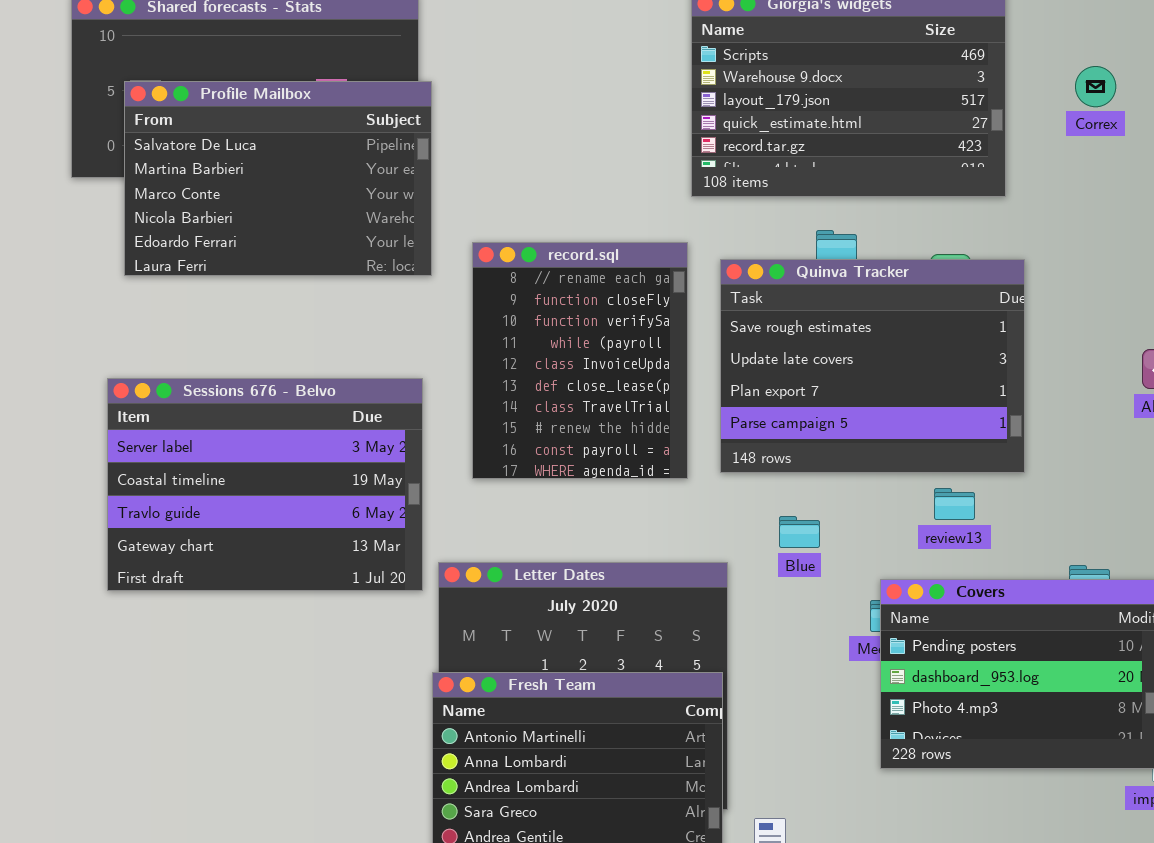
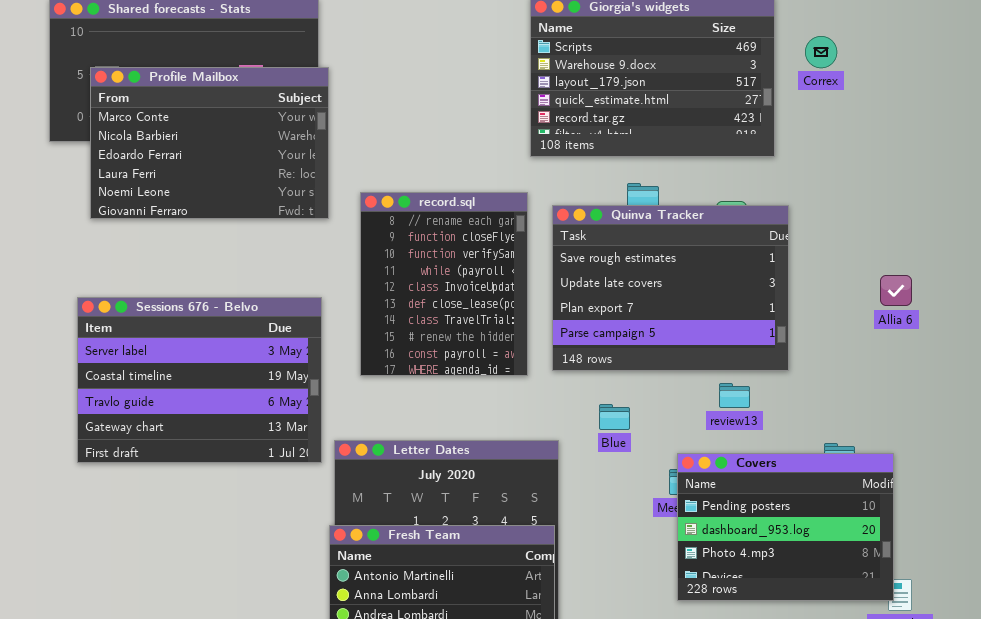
Correx: [1075,66,1116,107] -> [805,36,837,68], moved
Profile Mailbox: [124,81,432,276] -> [90,67,329,219], scrolled down 2 rows

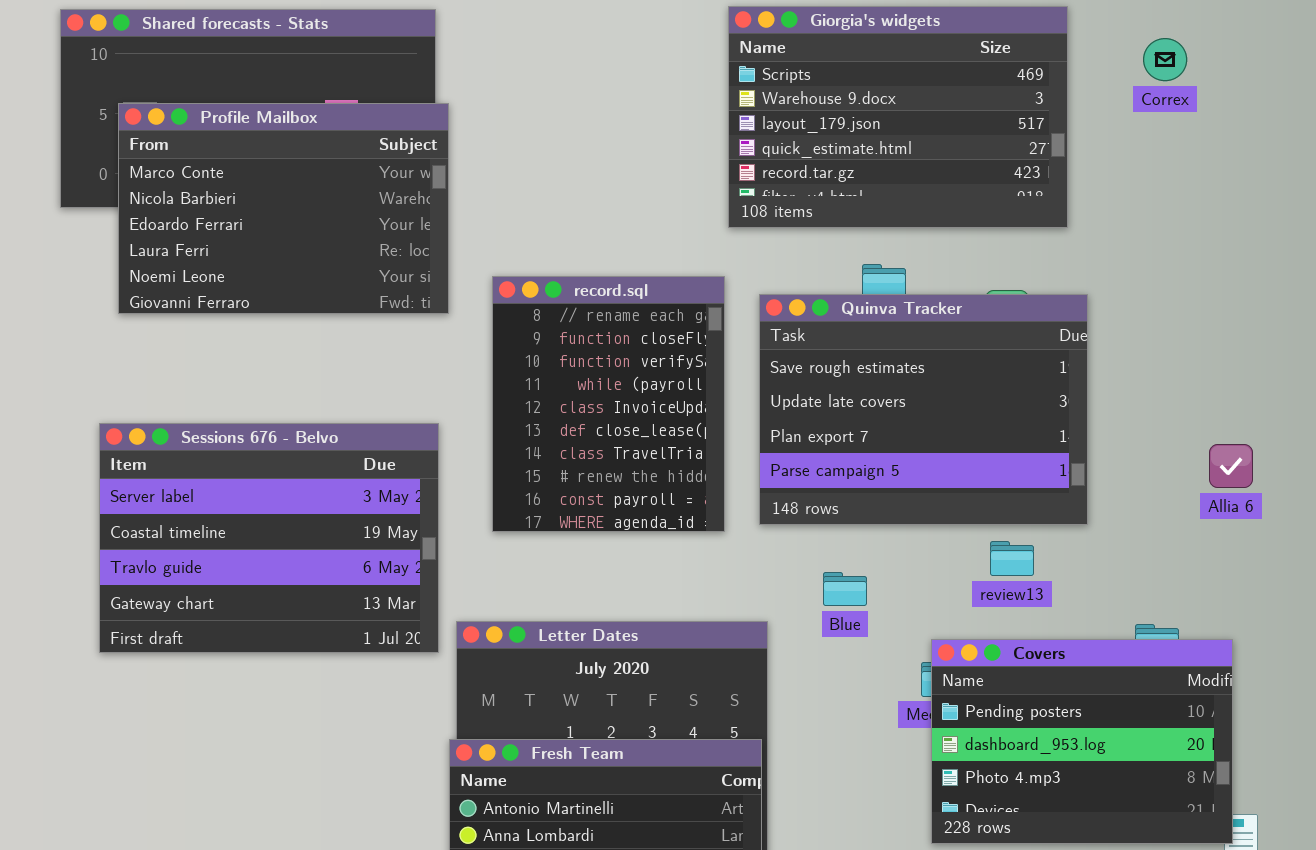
Correx: [805,36,837,68] -> [1143,38,1187,81], moved
Allia 6: [880,275,912,306] -> [1209,444,1253,488], moved

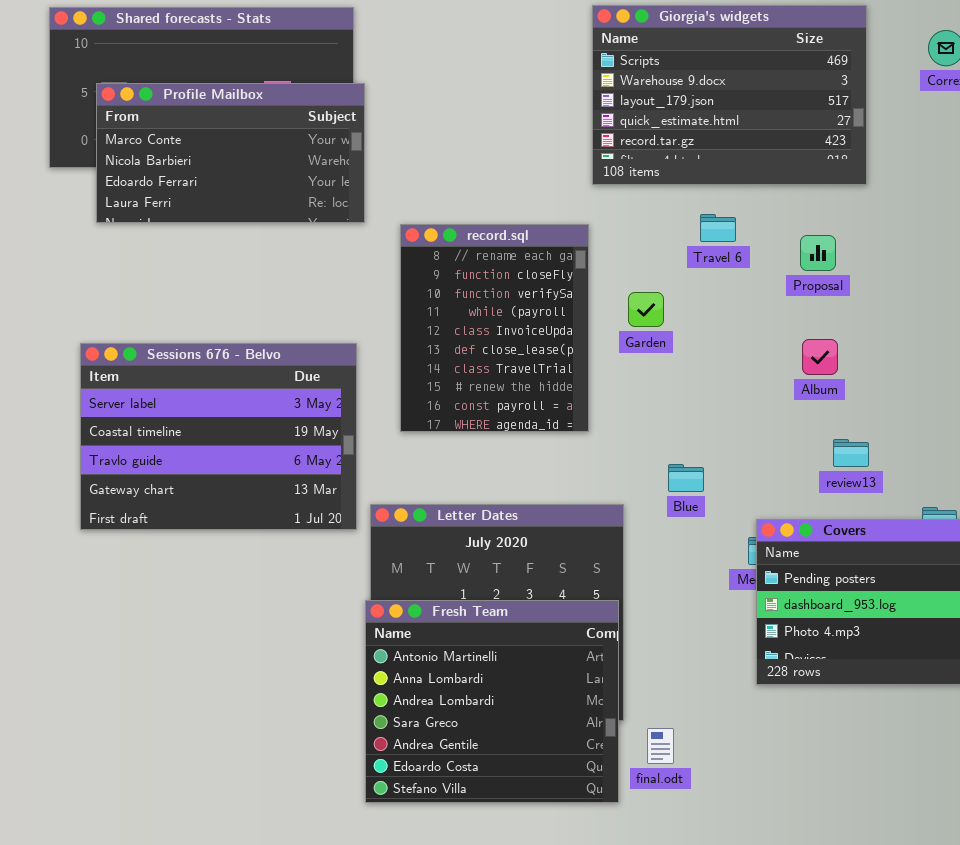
Profile Mailbox: [118,103,449,314] -> [96,83,365,223], resized
Quinva Tracker: [759,294,1088,525] -> none, closed
review13: [990,541,1034,576] -> [833,439,869,467], moved

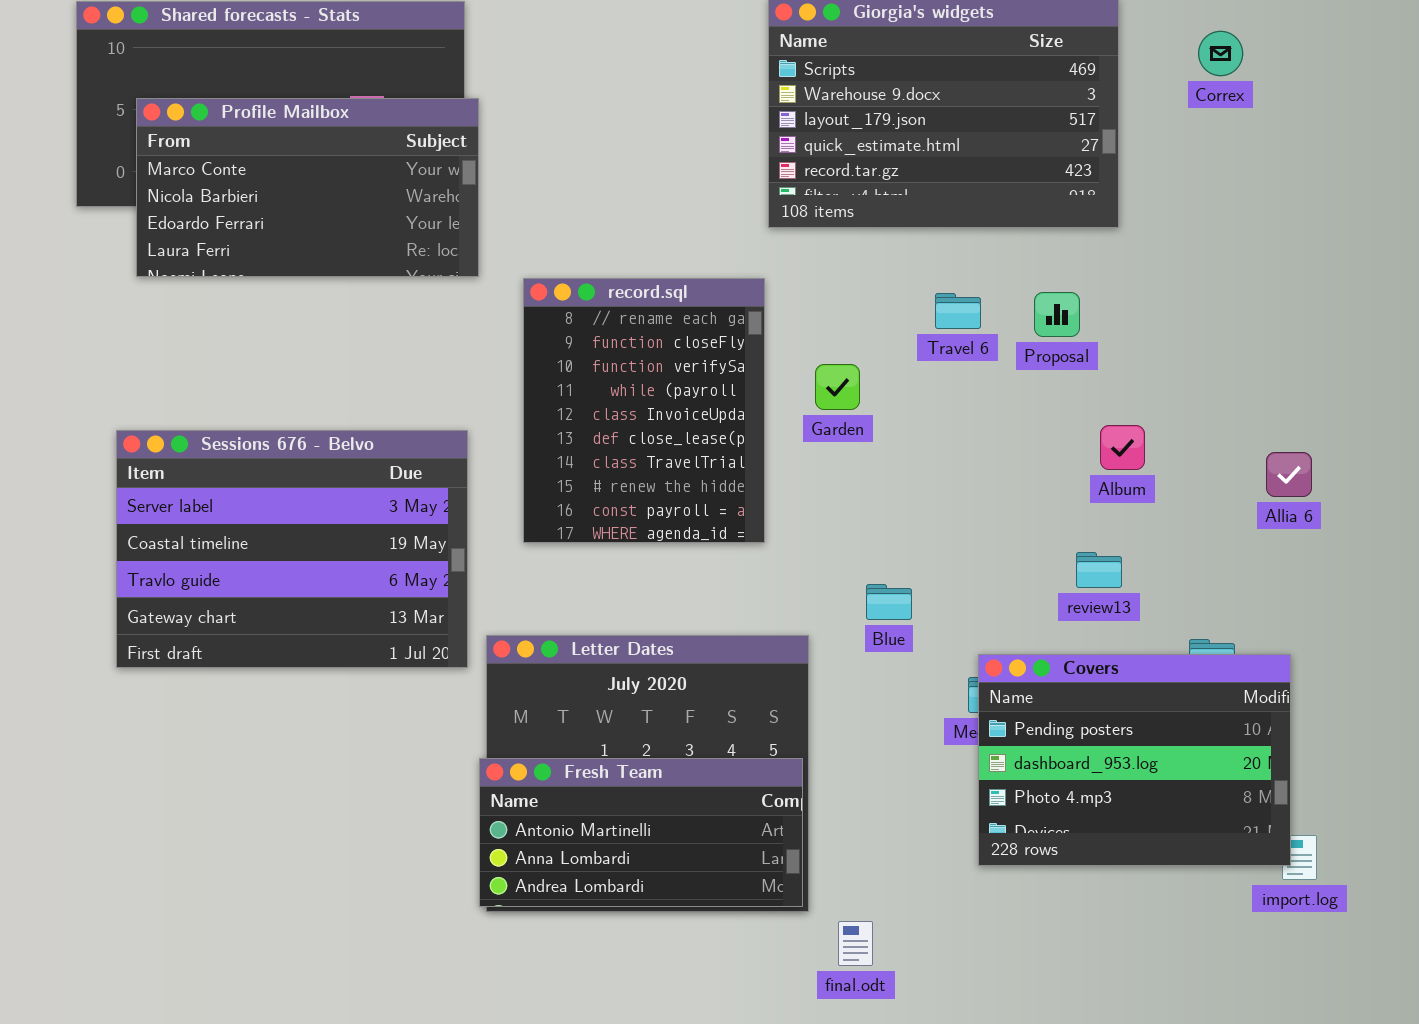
Travel 6: [700,214,736,242] -> [935,293,981,329], moved
Album: [802,339,838,375] -> [1100,425,1145,470], moved
Fresh Team: [365,600,619,803] -> [479,758,803,907], resized

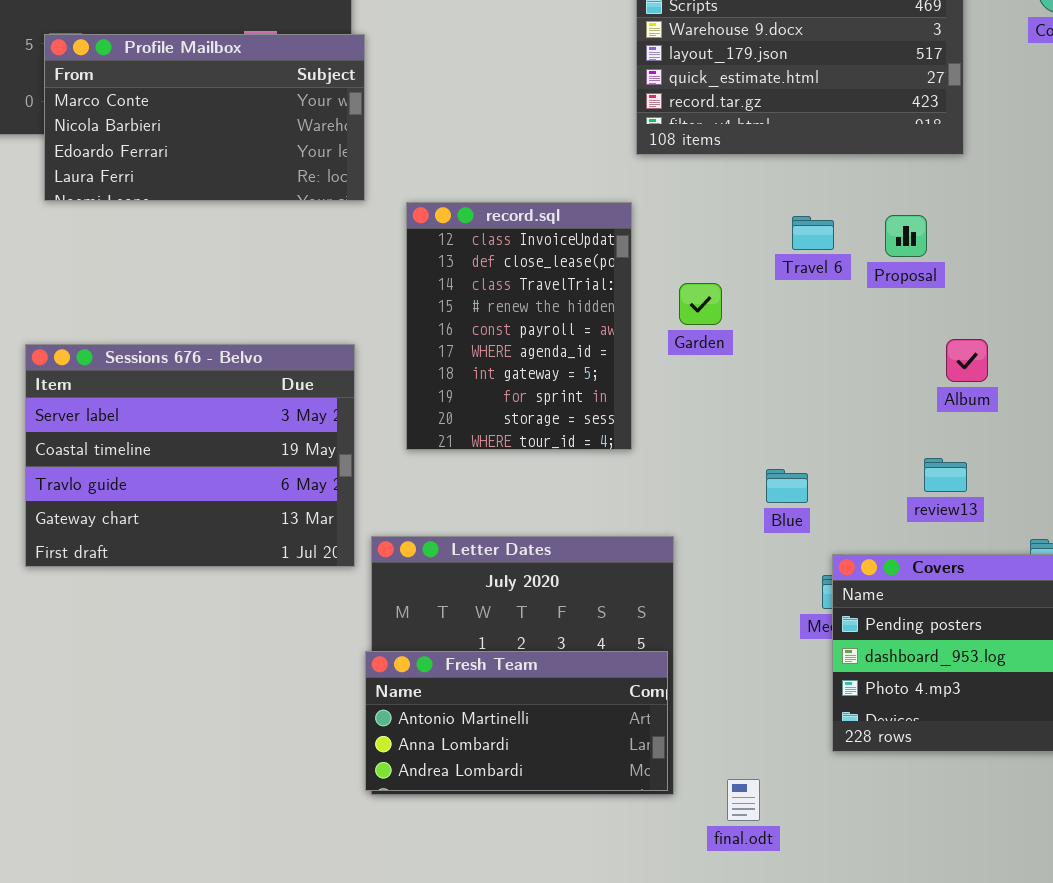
record.sql: [523,278,765,543] -> [406,202,632,450], scrolled down 4 rows
Blue: [866,584,912,620] -> [766,469,808,503], moved
final.odt: [838,921,873,966] -> [727,779,760,821], moved

